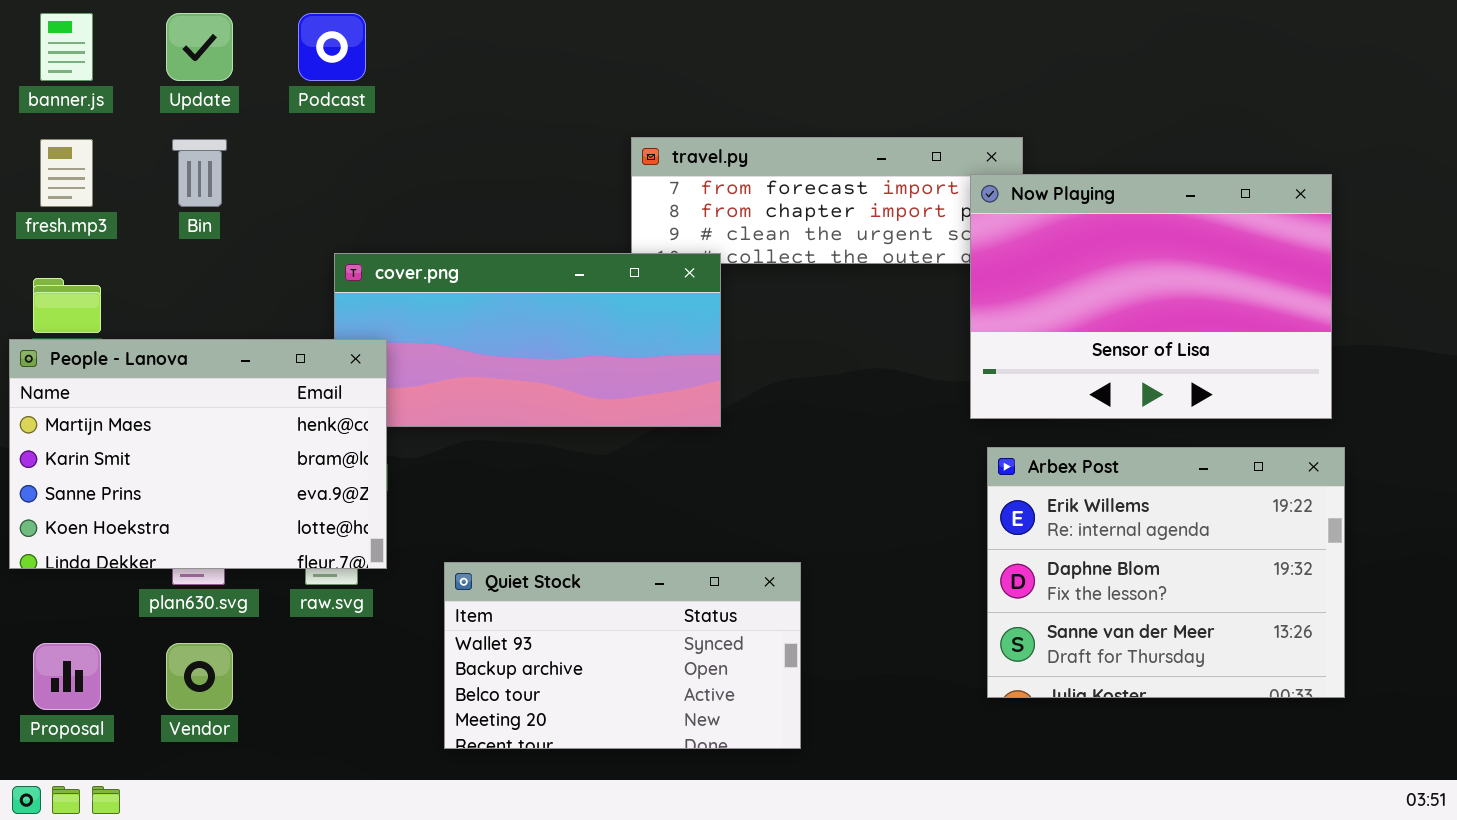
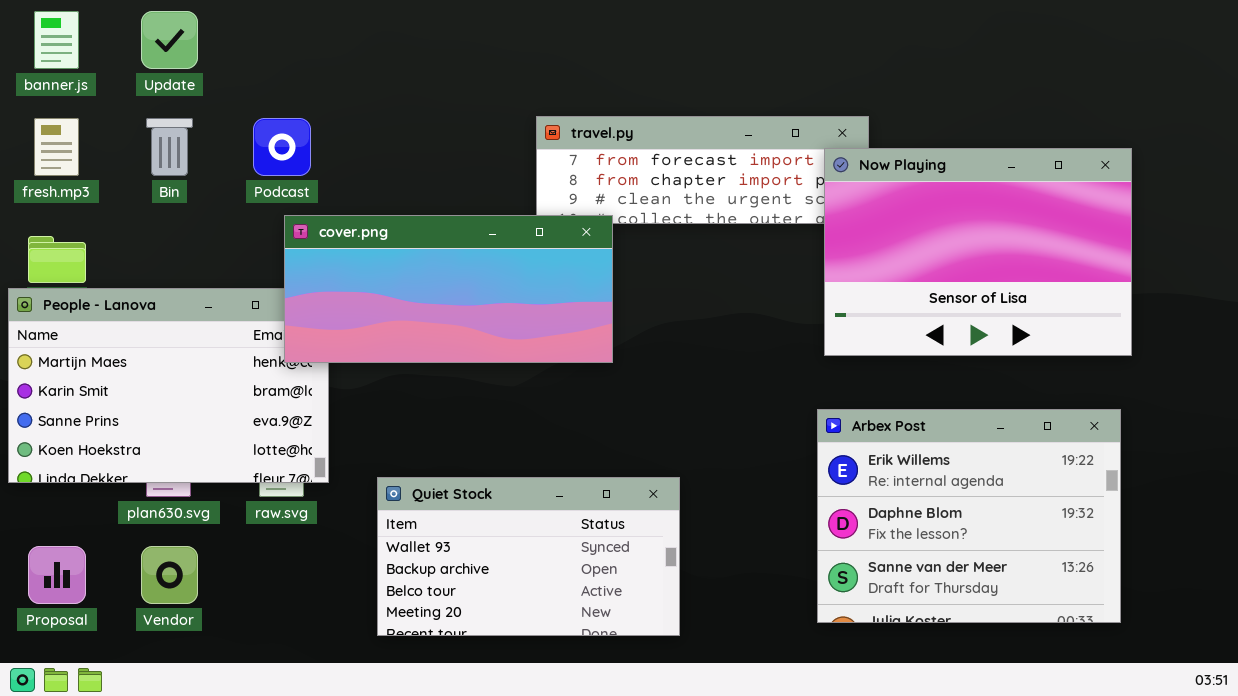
Podcast: [298,13,366,81] -> [253,118,311,176], moved
cover.png: [334,253,721,427] -> [284,215,613,363], raised
Arbex Post: [987,447,1345,698] -> [817,409,1121,623], moved

